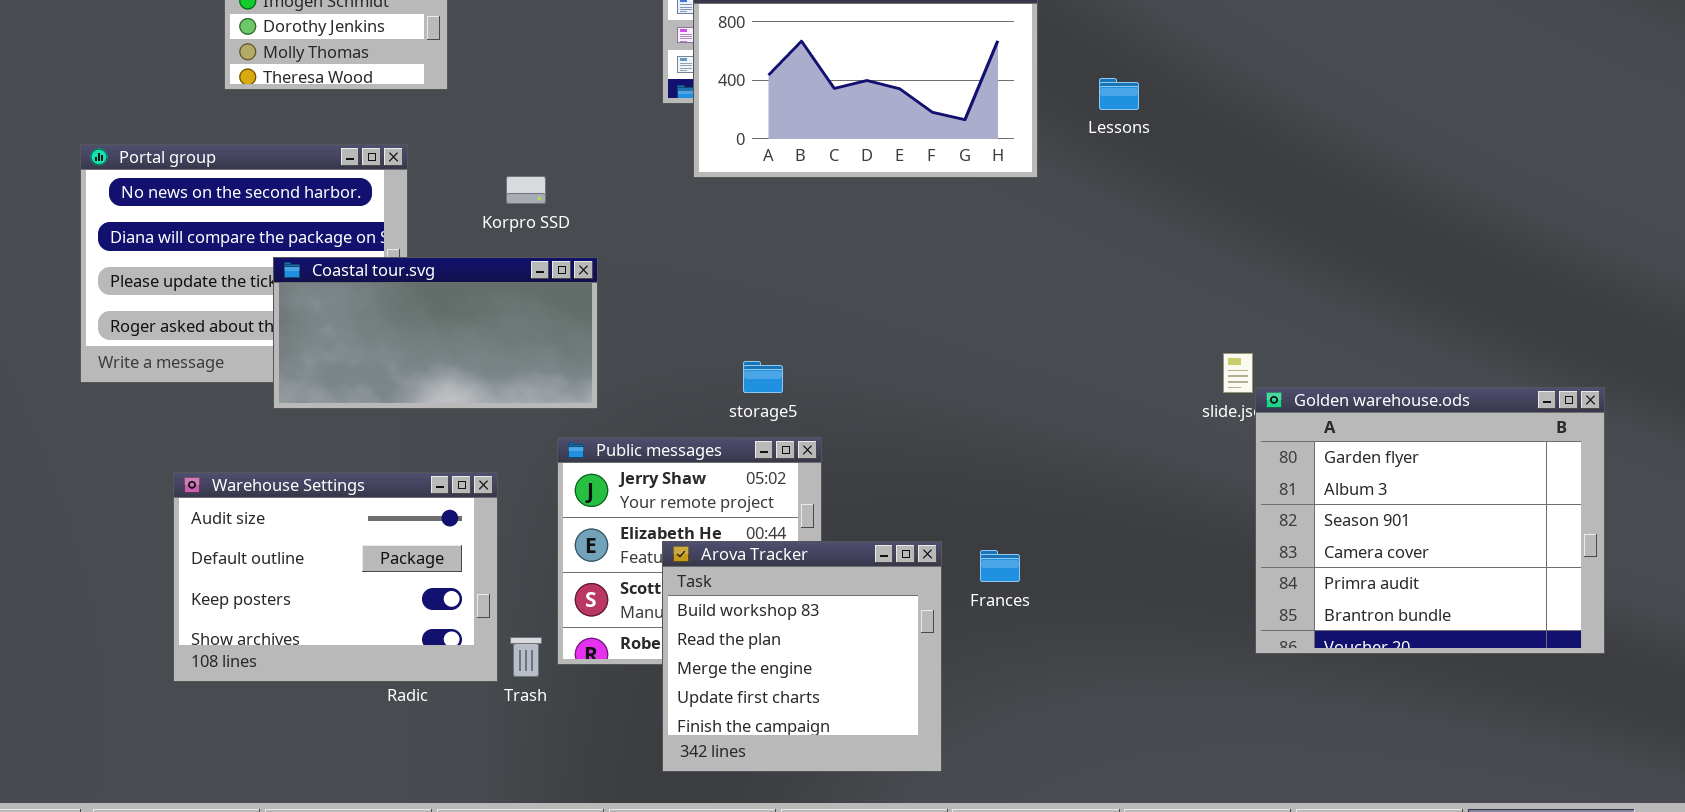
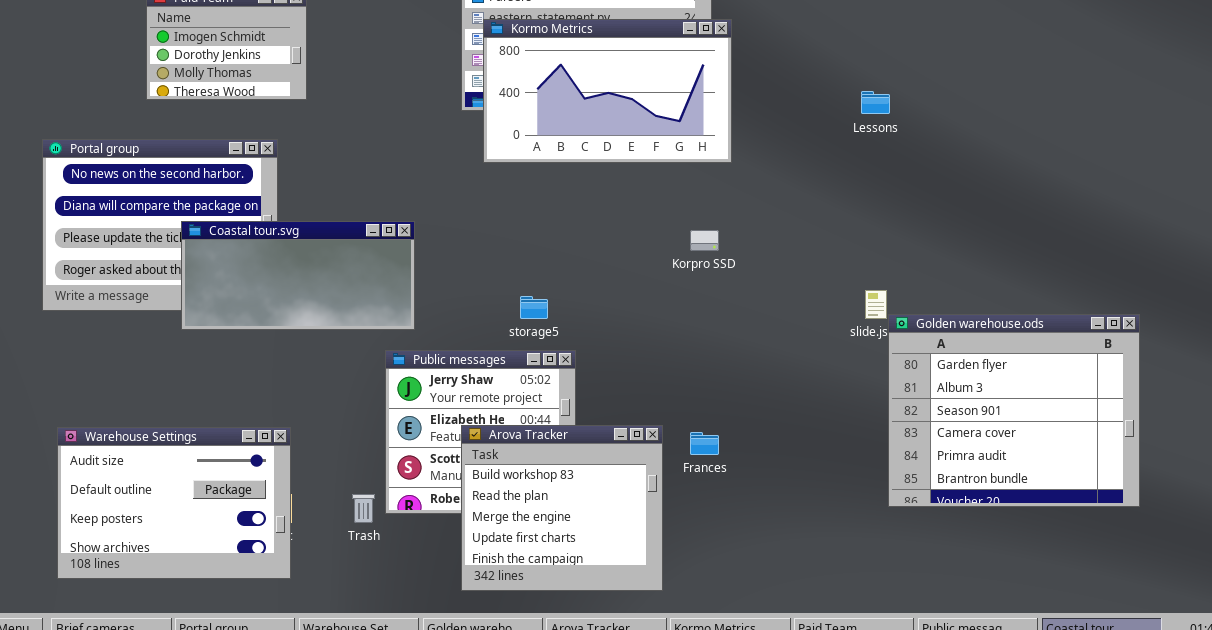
Lessons: [1099,78,1139,110] -> [861,91,890,114], moved
Korpro SSD: [506,176,546,204] -> [690,230,719,251], moved
Warehouse Settings: [173,472,498,682] -> [57,427,291,579], moved

